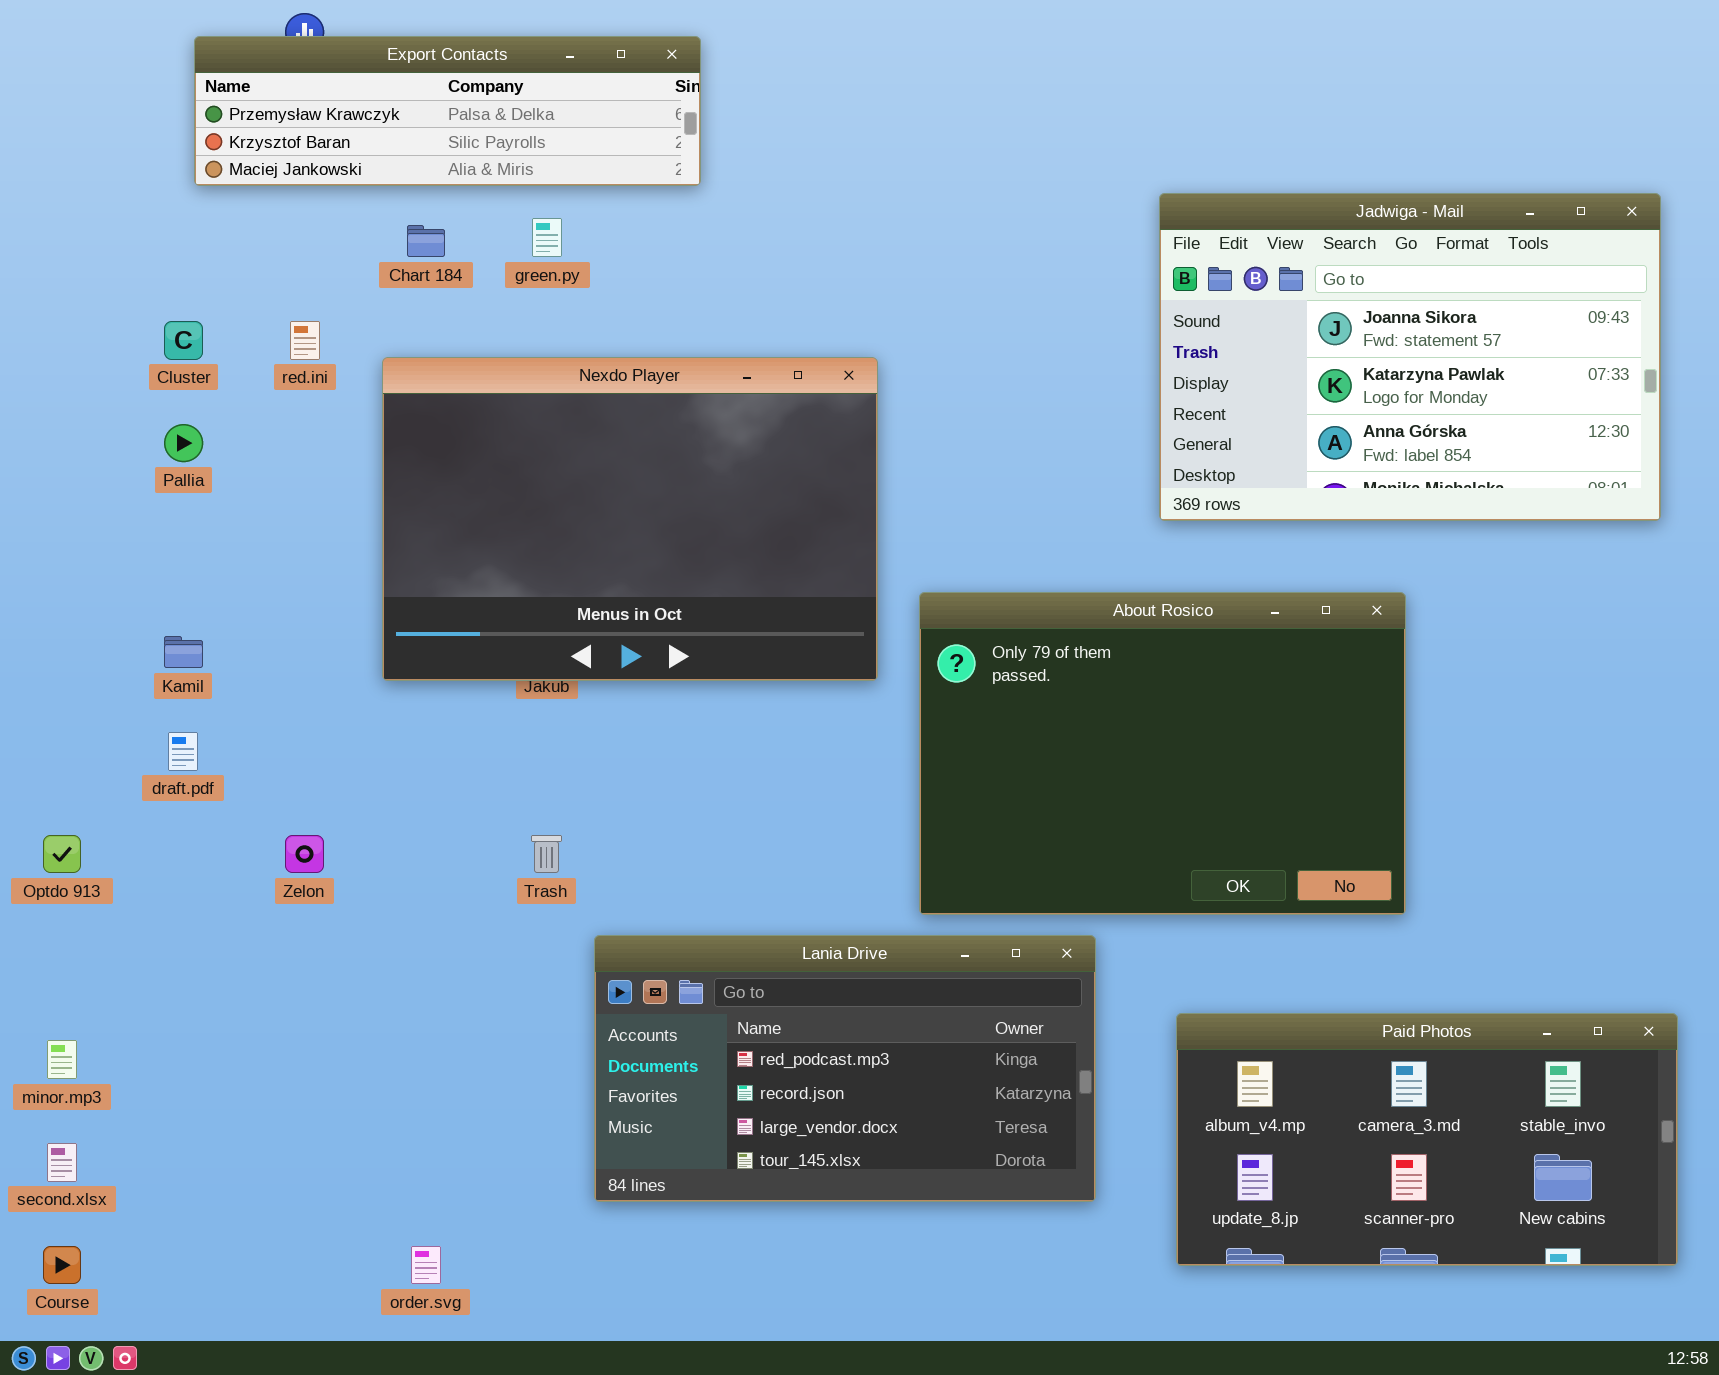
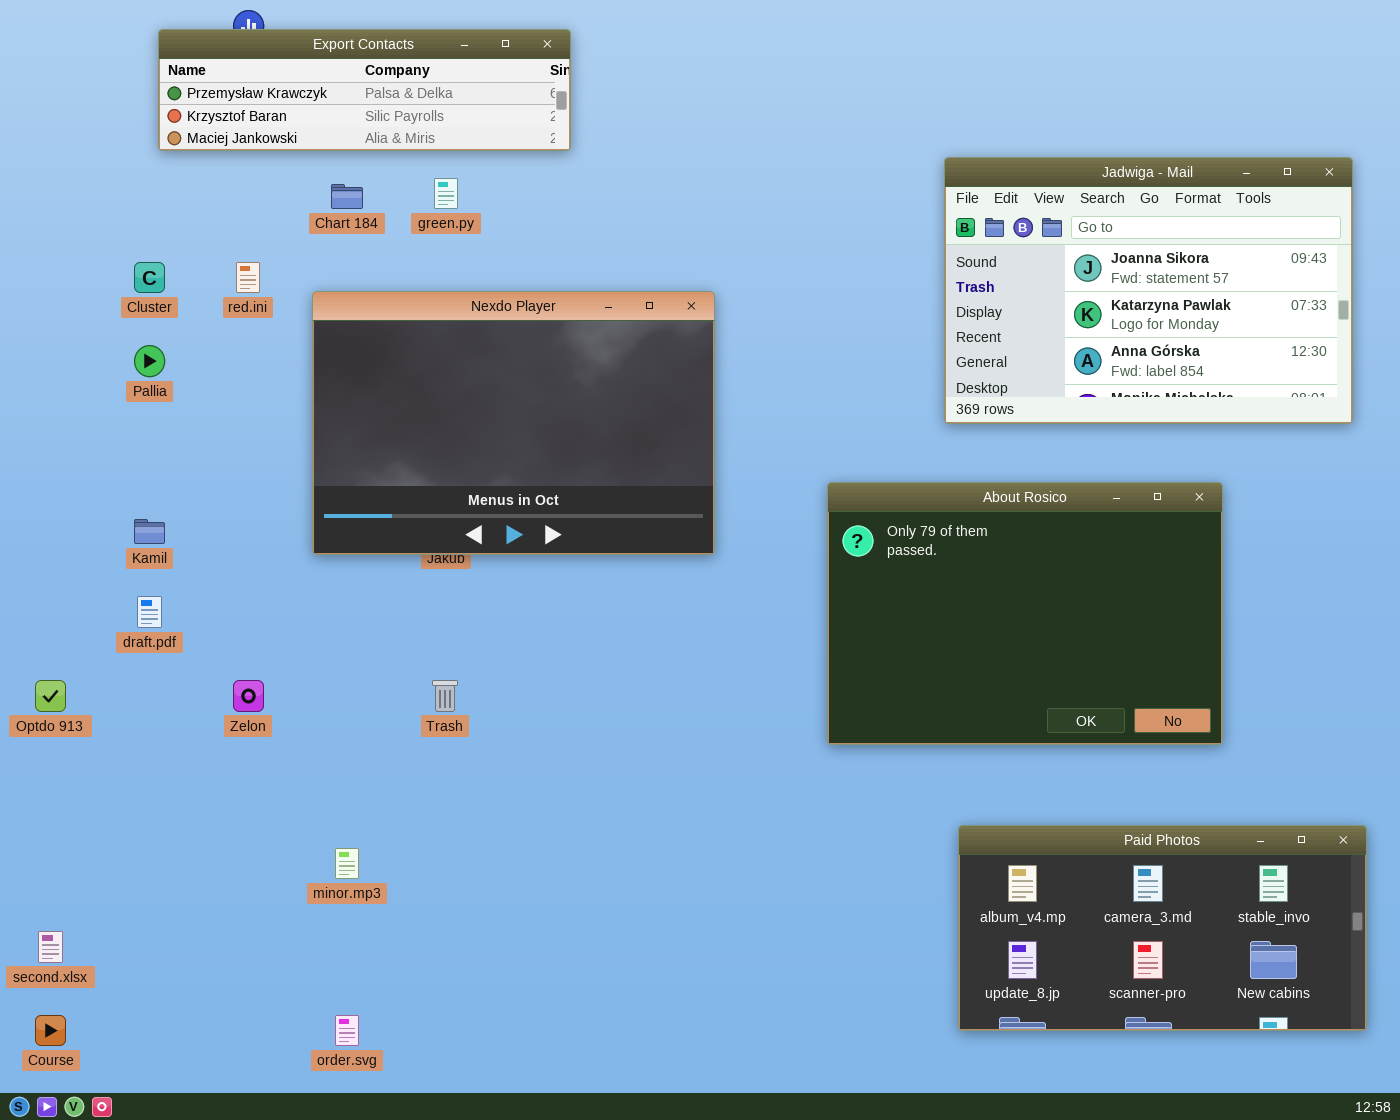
About Rosico: [919,592,1406,915] -> [827,482,1223,745], moved
Lania Drive: [594,935,1096,1202] -> none, closed
minor.mp3: [47,1040,77,1079] -> [335,848,359,879], moved

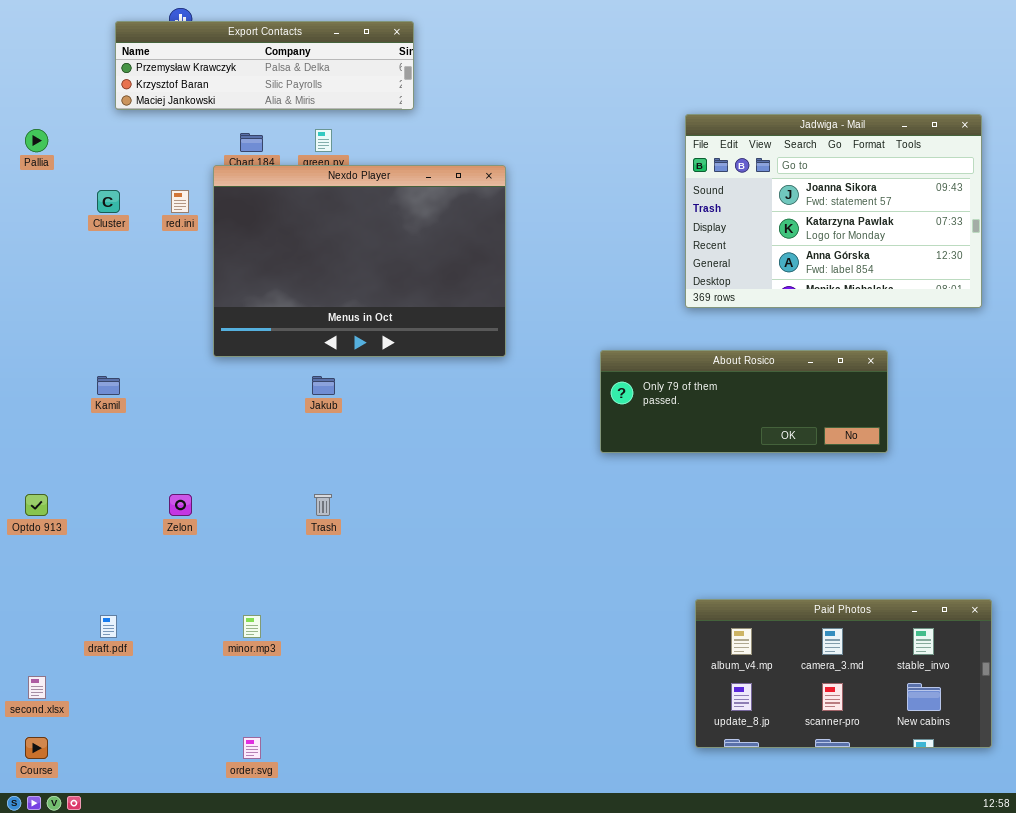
Nexdo Player: [312,291,715,555] -> [213,165,506,357], moved
Pallia: [134,345,165,377] -> [25,129,48,152], moved
About Rosico: [827,482,1223,745] -> [600,350,888,453], resized
draft.pdf: [137,596,162,628] -> [100,615,117,638], moved

